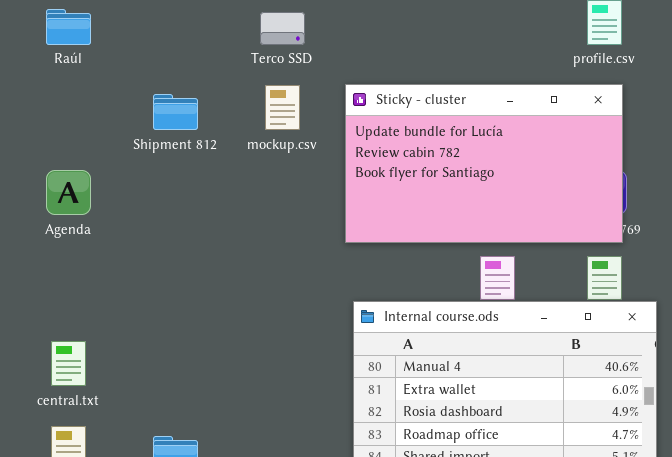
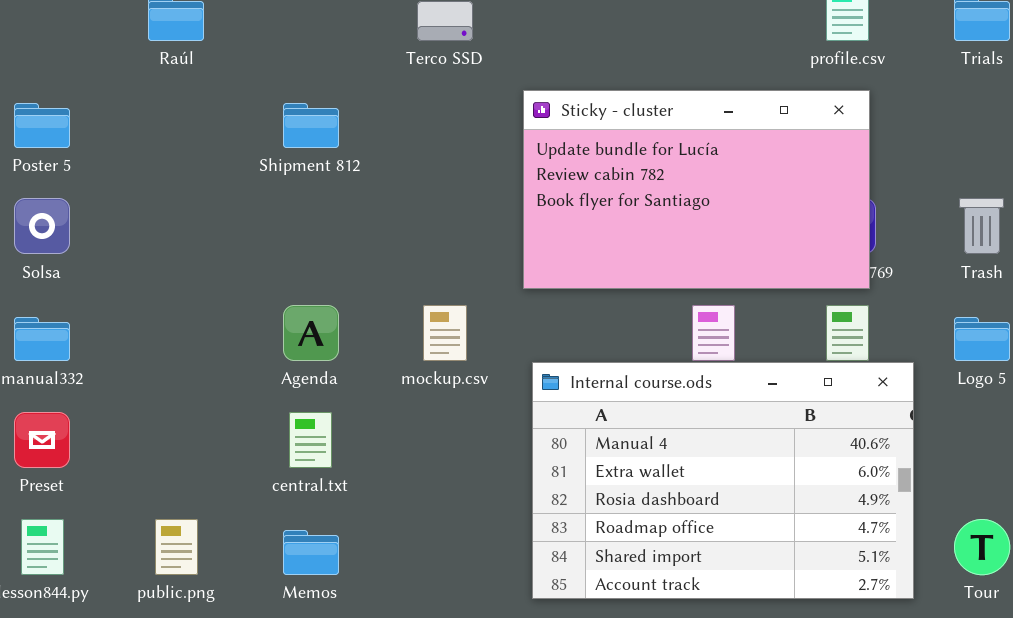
mockup.csv: [265,85,300,130] -> [423,305,467,361], moved
Agenda: [46,170,91,215] -> [283,305,339,361], moved
central.txt: [51,341,86,386] -> [289,412,332,468], moved

